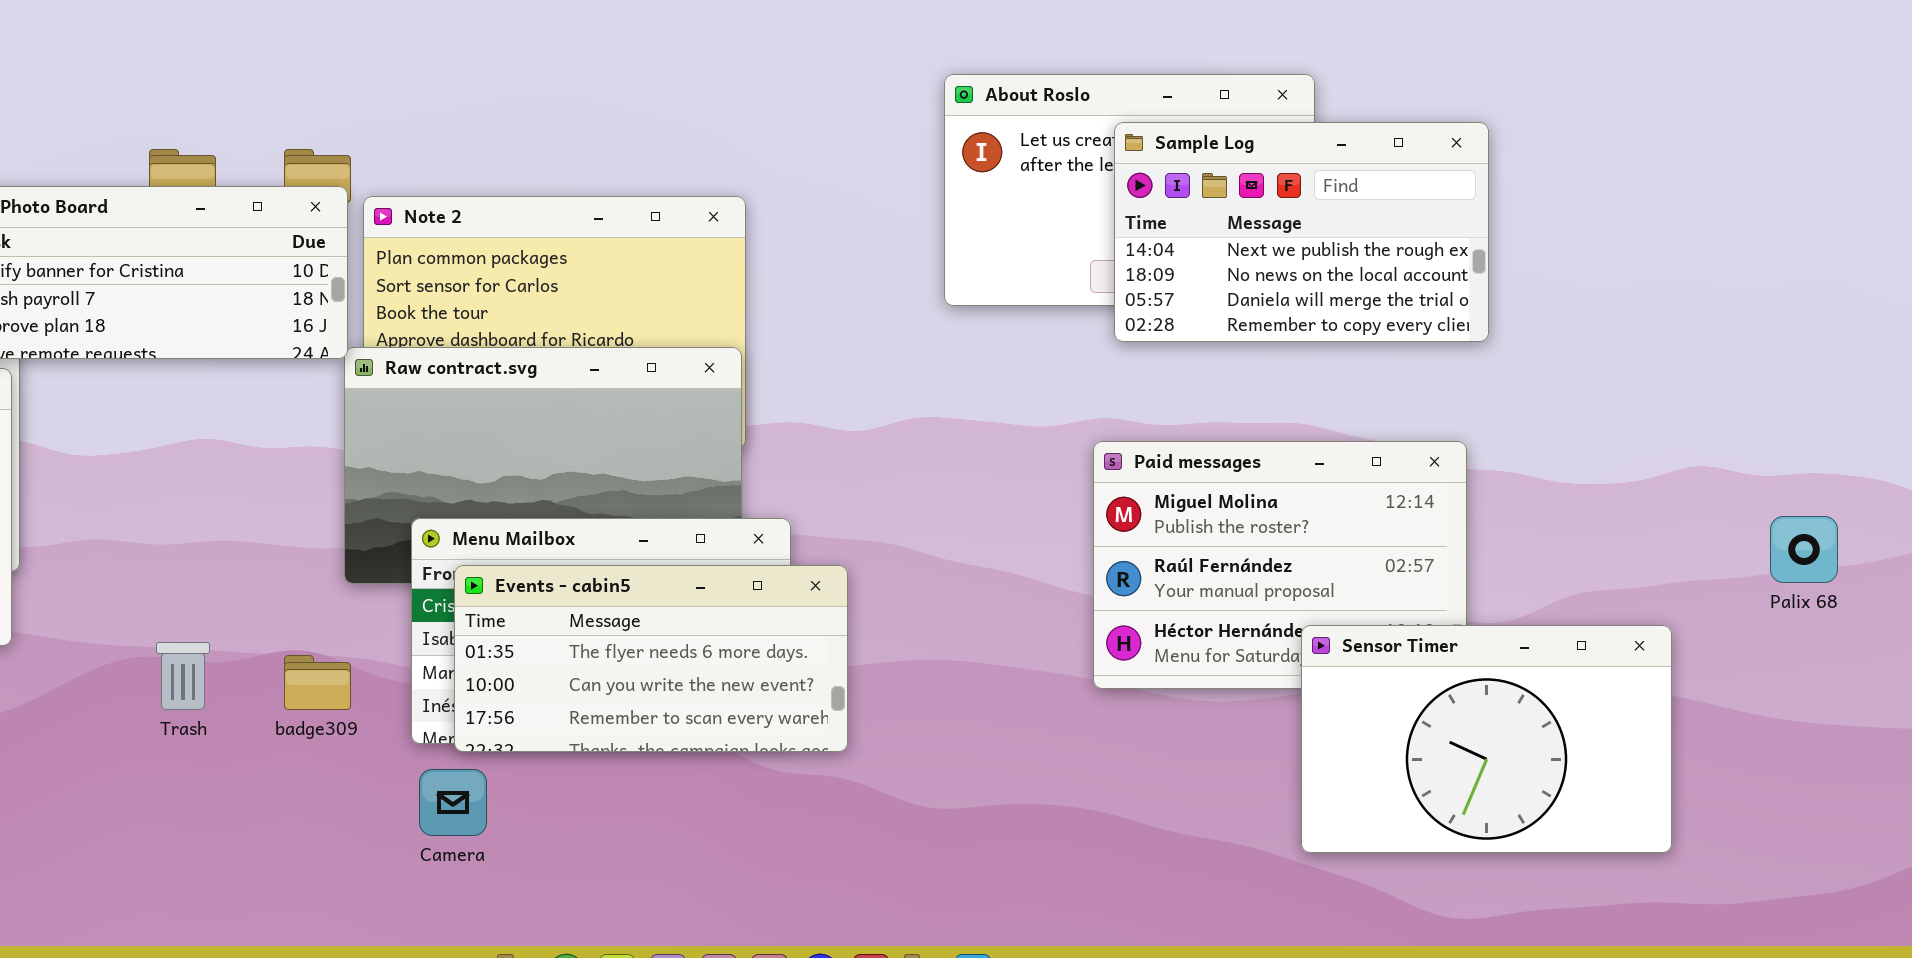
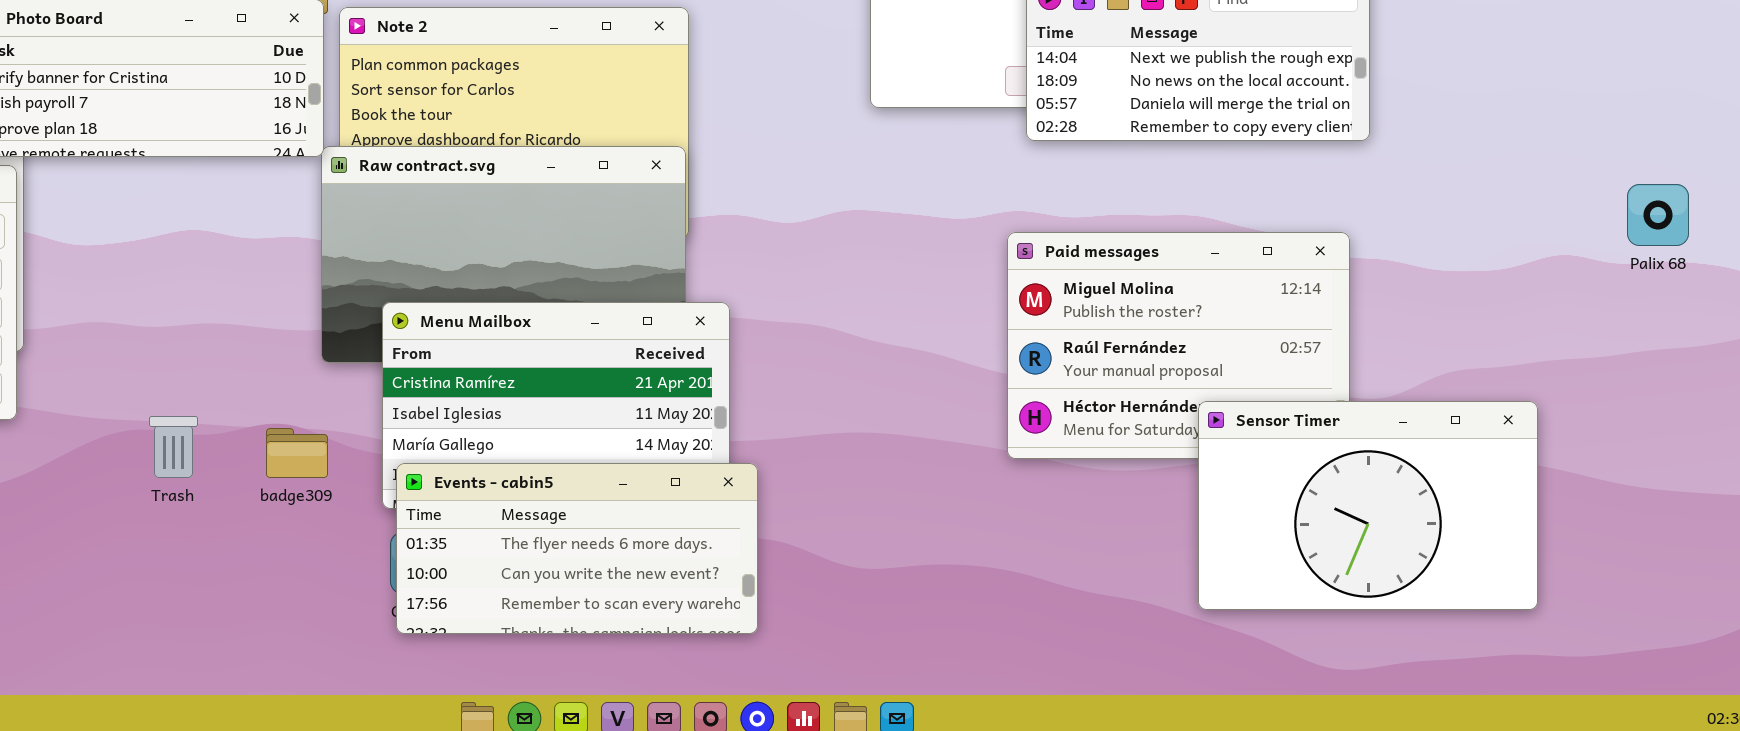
Palix 68: [1770,516,1838,583] -> [1627,184,1689,246], moved
Events - cabin5: [454,565,848,752] -> [396,463,758,634], moved

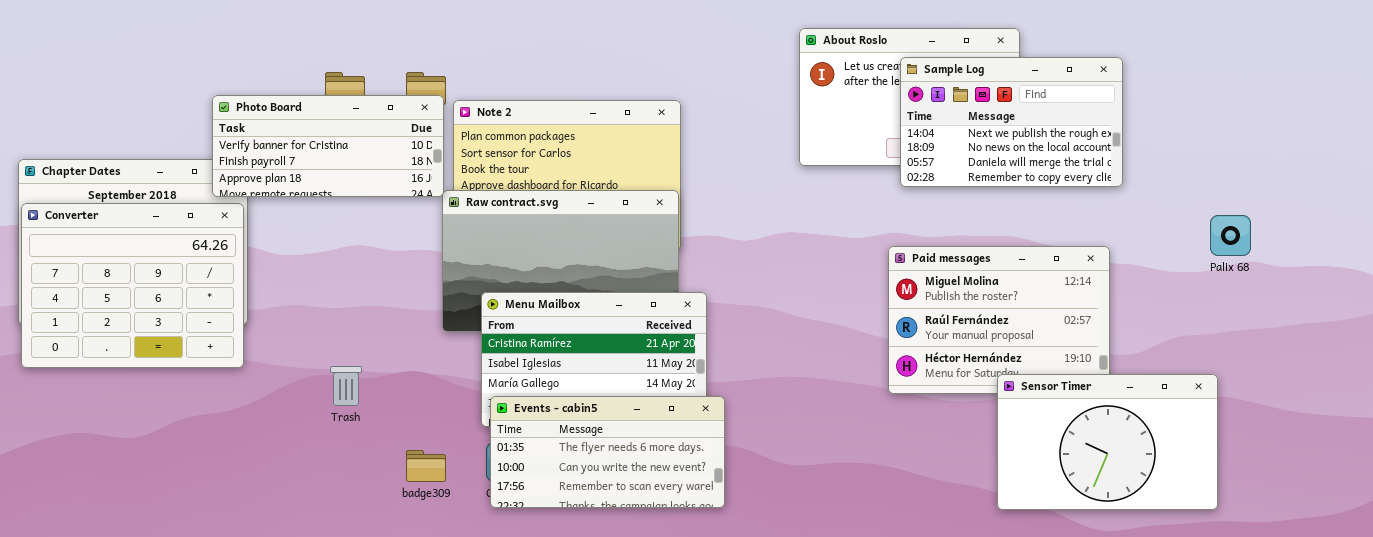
Palix 68: [1627,184,1689,246] -> [1210,215,1251,256], moved
Sensor Timer: [1198,401,1538,610] -> [997,374,1218,510], moved
badge309: [266,428,328,478] -> [406,450,446,482], moved

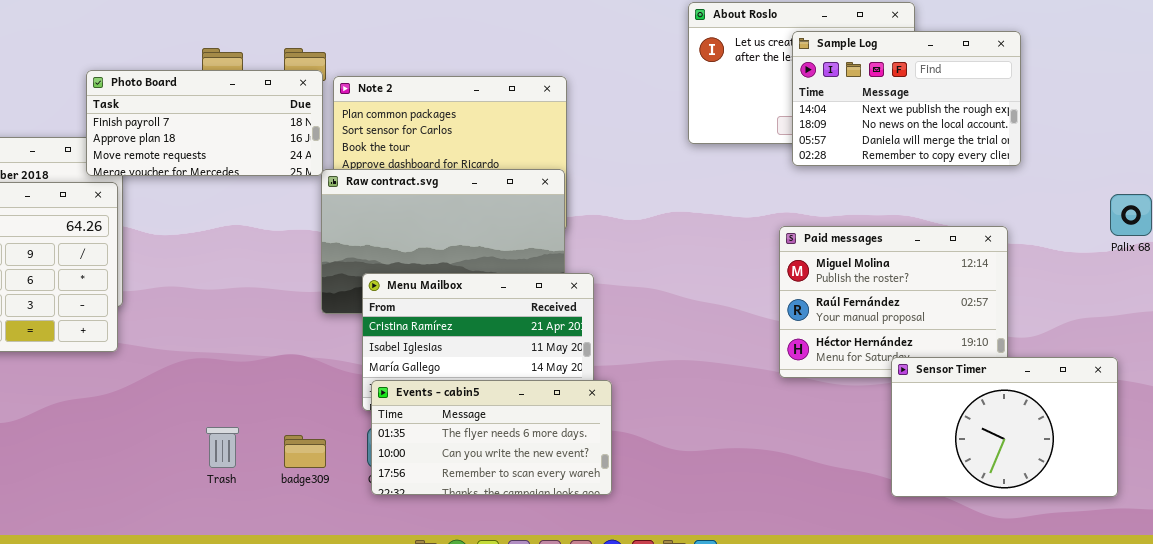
Photo Board: [212,95,444,197] -> [86,70,323,176], scrolled down 1 row
Trash: [330,366,362,406] -> [206,427,239,468], moved

